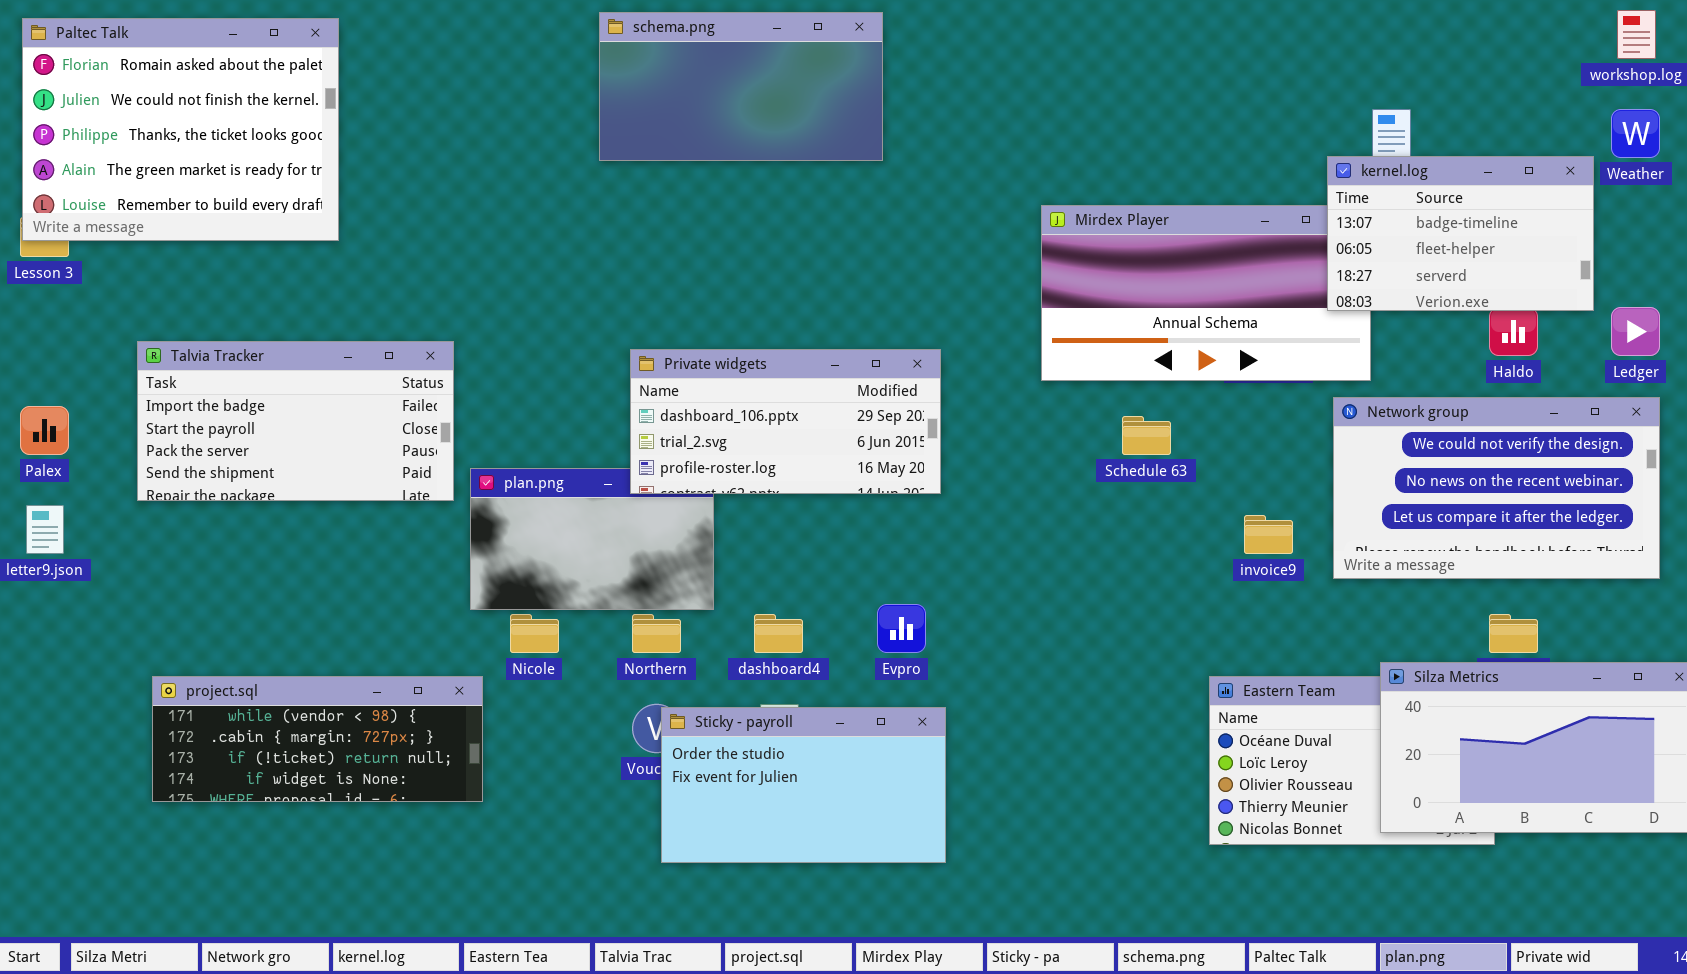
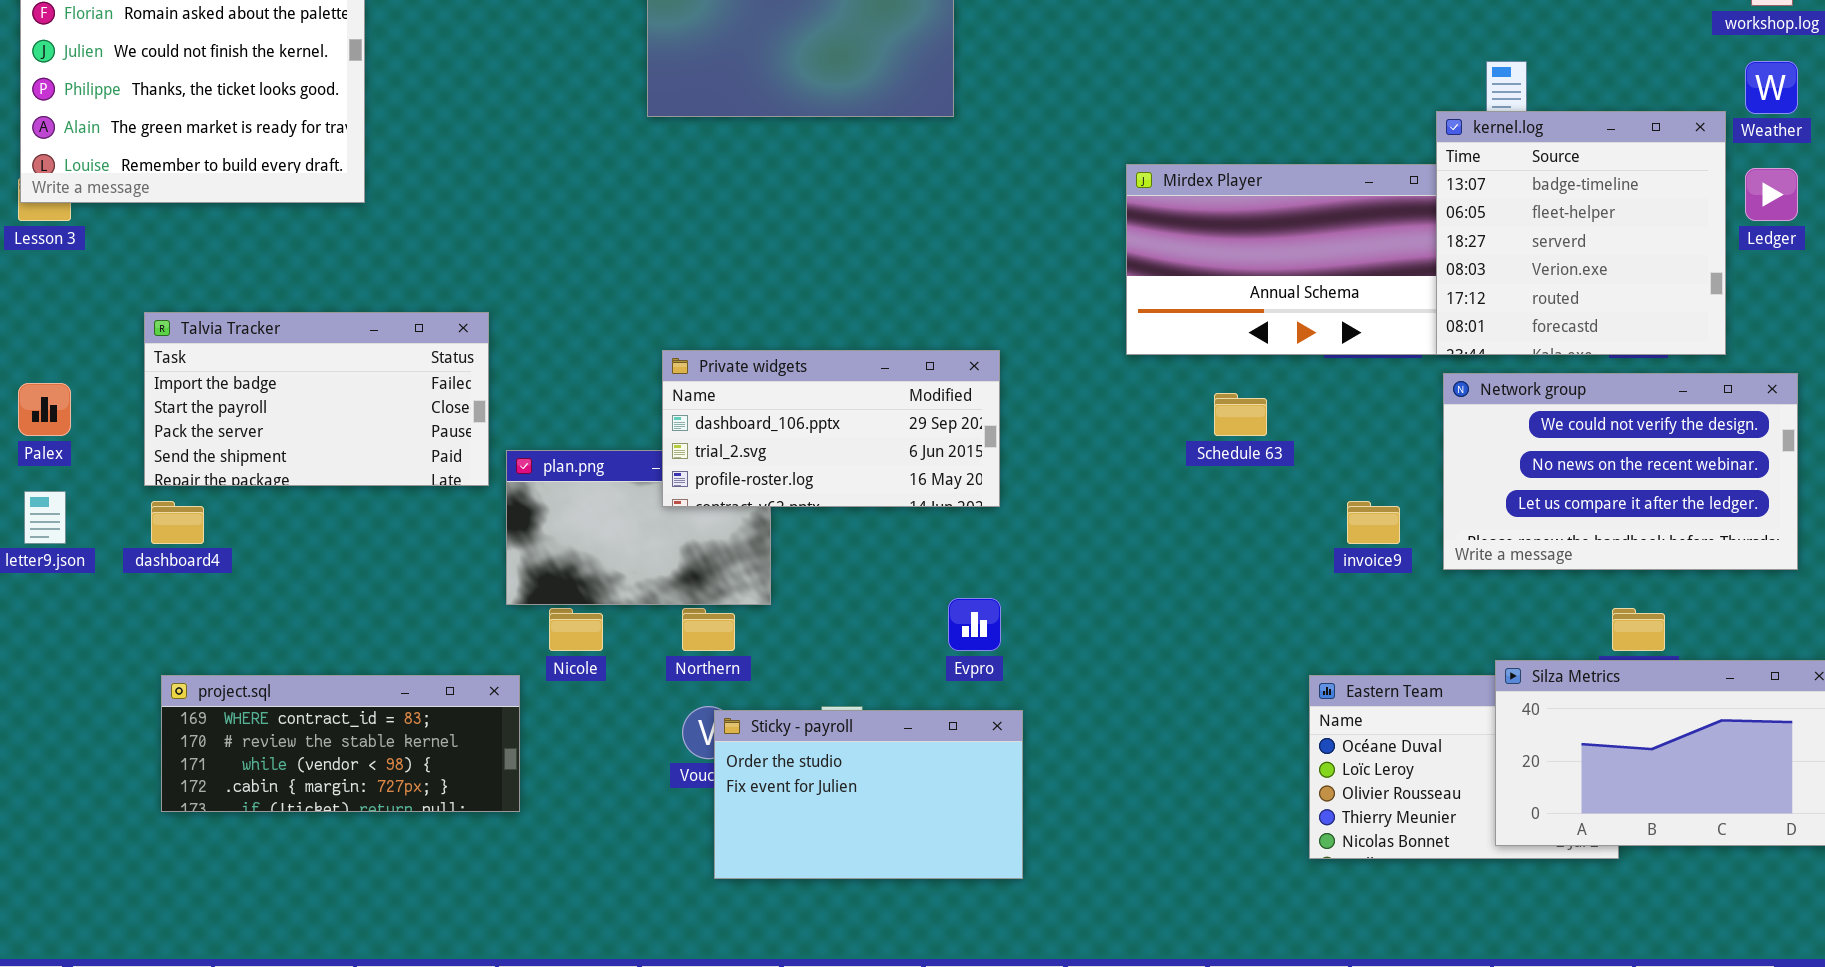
kernel.log: [1327,156,1594,311] -> [1436,111,1726,355], resized
Ledger: [1611,307,1660,356] -> [1745,168,1798,221], moved
Private widgets: [630,349,941,494] -> [662,350,1000,507], moved
dashboard4: [754,614,803,653] -> [151,501,204,544], moved
project.sql: [152,676,483,802] -> [161,675,520,812], scrolled up 2 rows

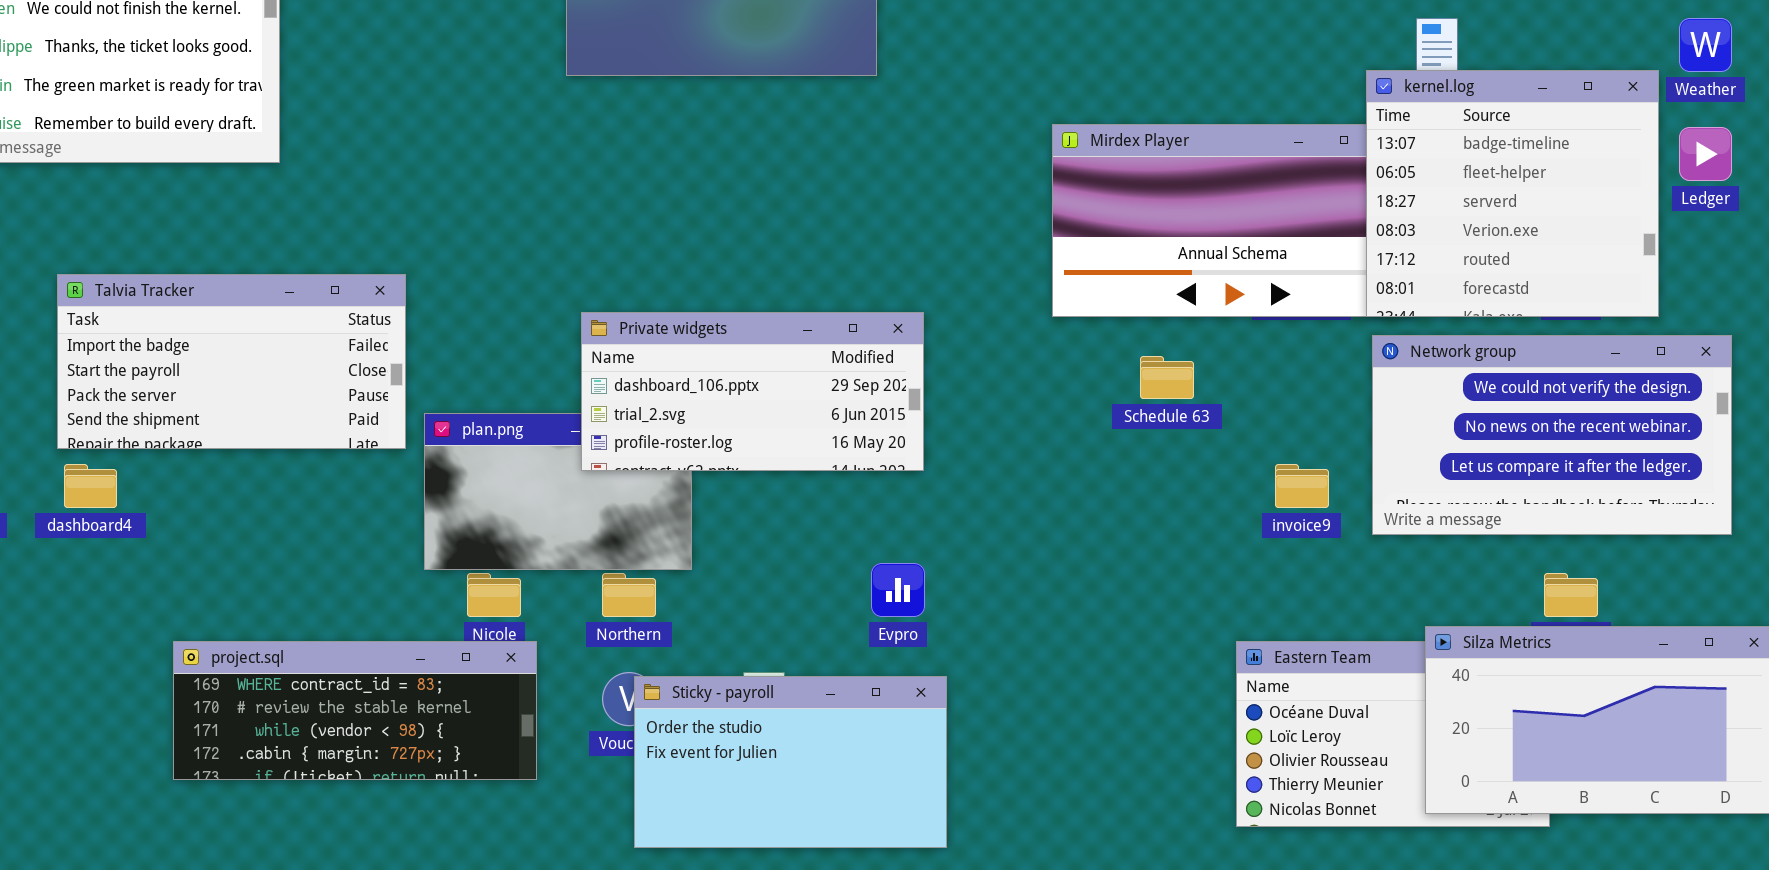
project.sql: [161,675,520,812] -> [173,641,537,780], moved

